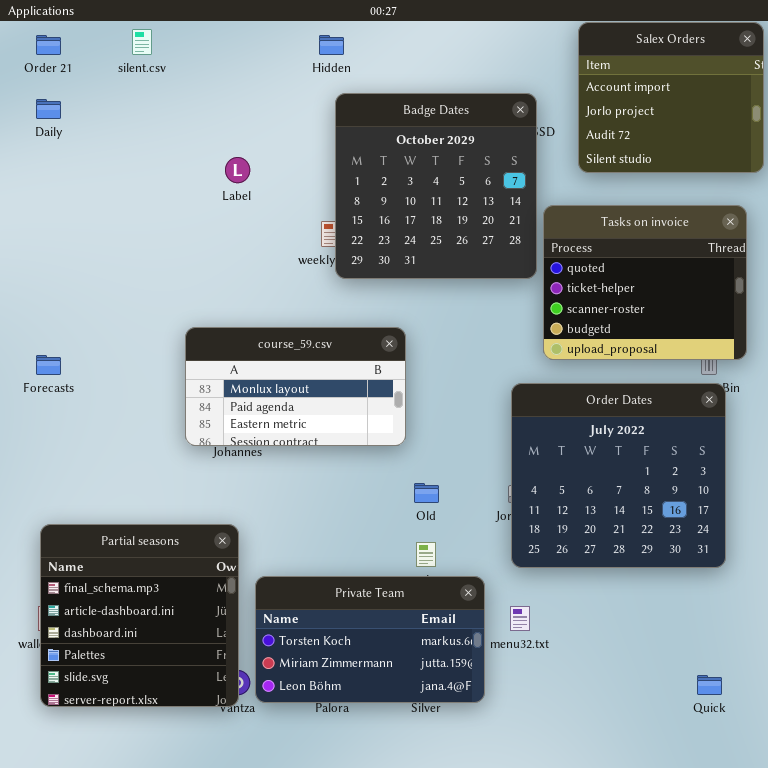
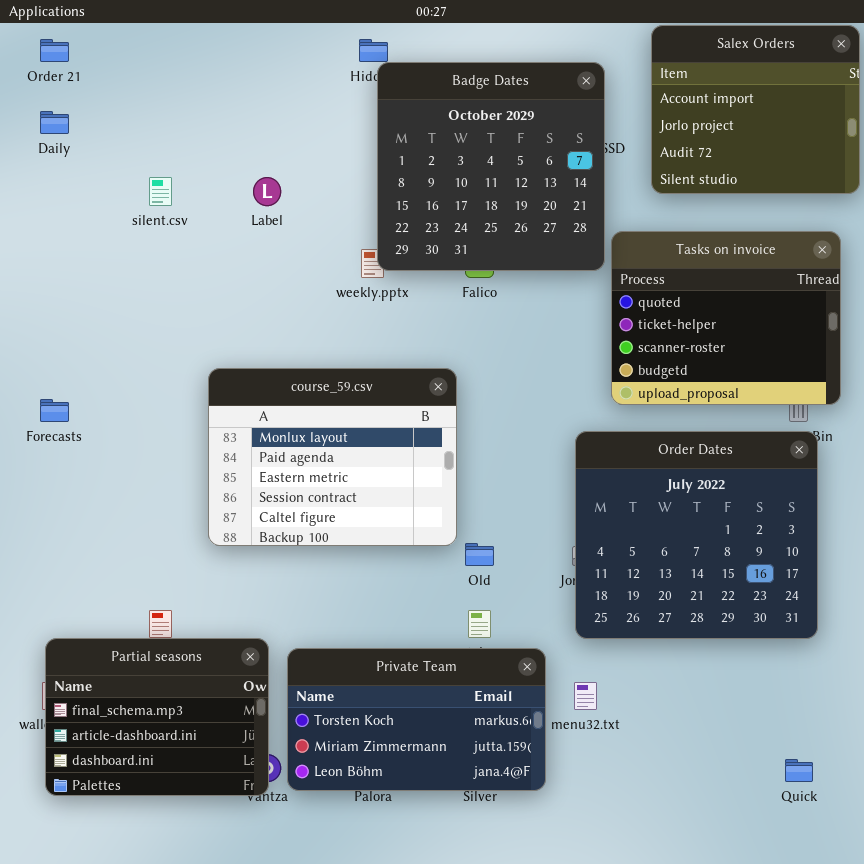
silent.csv: [132,29,152,55] -> [149,177,172,206], moved
Badge Dates: [335,93,537,279] -> [377,62,605,271], moved
course_59.csv: [185,327,406,446] -> [208,368,457,546], resized
Partial seasons: [40,524,239,707] -> [45,638,269,796], resized

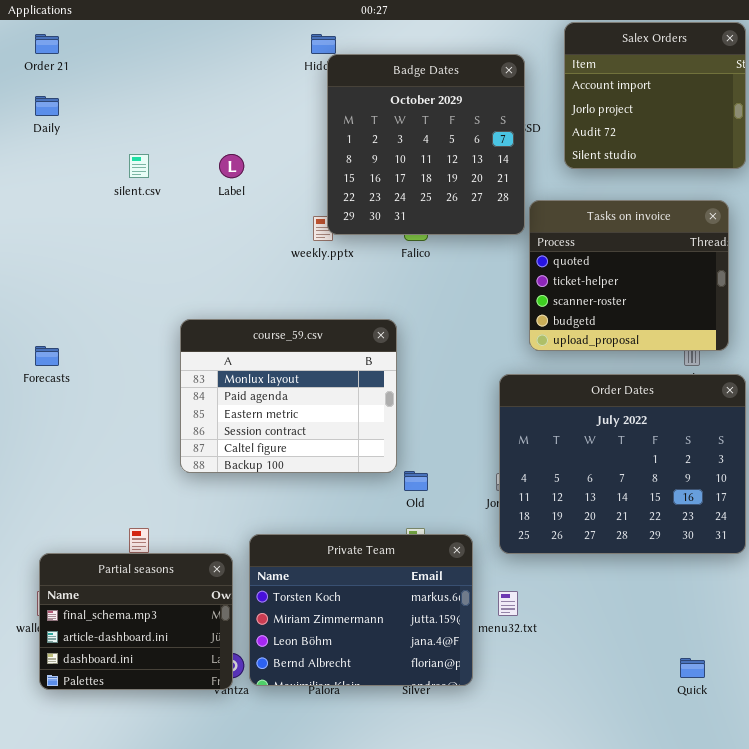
Order Dates: [575,431,818,639] -> [499,374,746,554], resized
Private Team: [287,648,546,791] -> [249,534,473,686], resized

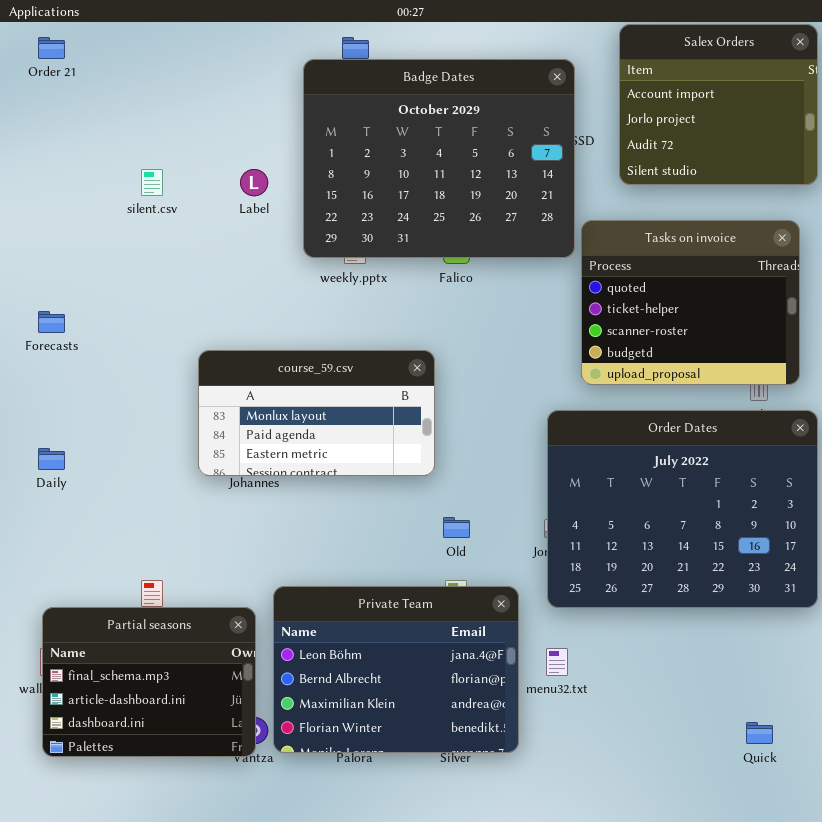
Badge Dates: [327,54,525,235] -> [303,59,575,258], resized
Daily: [35,96,59,116] -> [38,448,65,470], moved
course_59.csv: [180,319,397,473] -> [198,350,435,476], resized
Forecasts: [35,346,59,366] -> [38,311,65,333], moved
Private Team: [249,534,473,686] -> [273,586,519,753], scrolled down 2 rows

